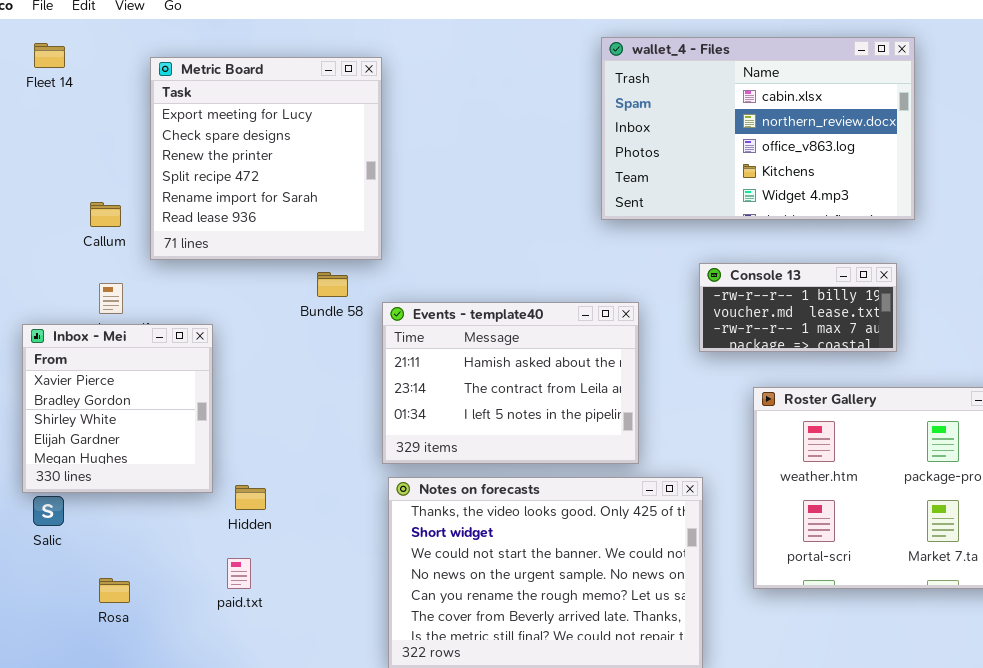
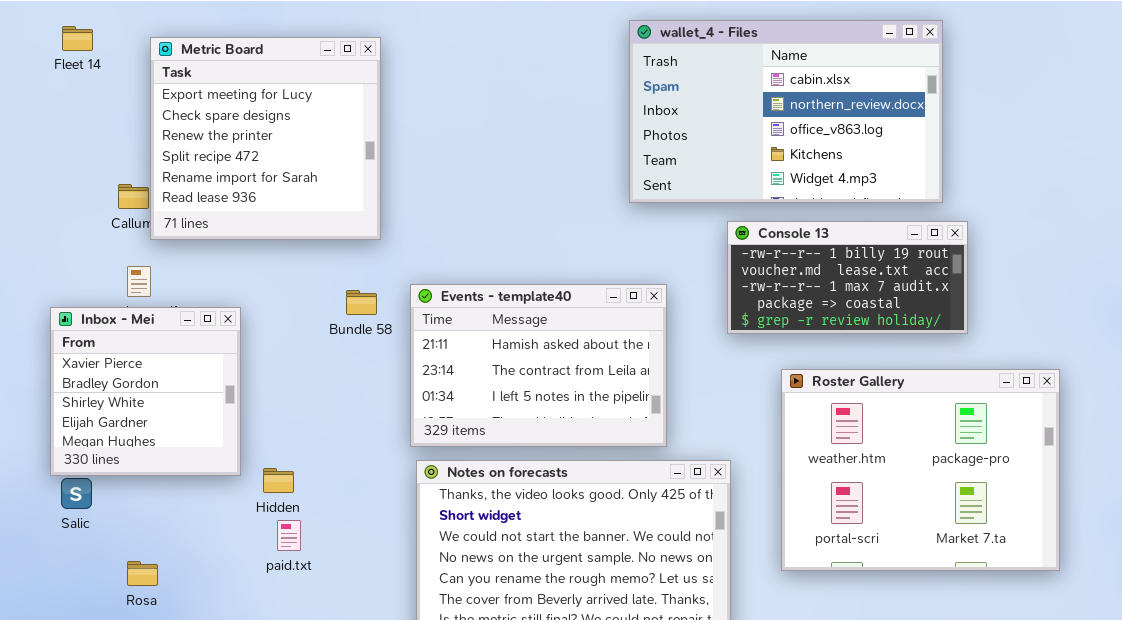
Metric Board: [150,57,382,260] -> [150,37,381,240], moved
Console 13: [699,263,897,352] -> [727,221,968,334], resized
Bundle 58: [317,272,348,297] -> [346,290,377,315], moved
paid.txt: [227,558,251,589] -> [277,520,301,551], moved

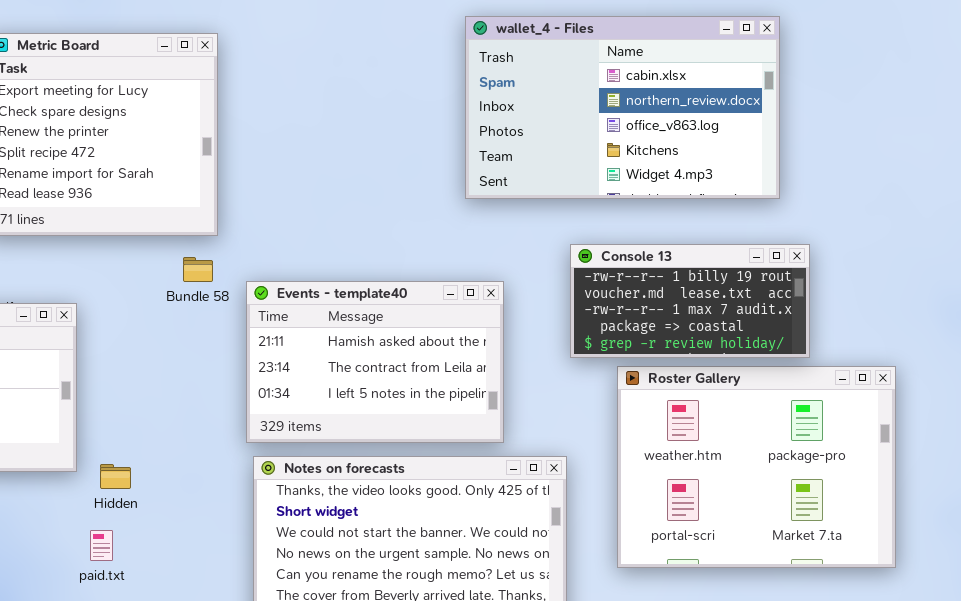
Console 13: [727,221,968,334] -> [570,244,810,358], moved
Bundle 58: [346,290,377,315] -> [183,257,213,282], moved
paid.txt: [277,520,301,551] -> [90,530,113,561], moved

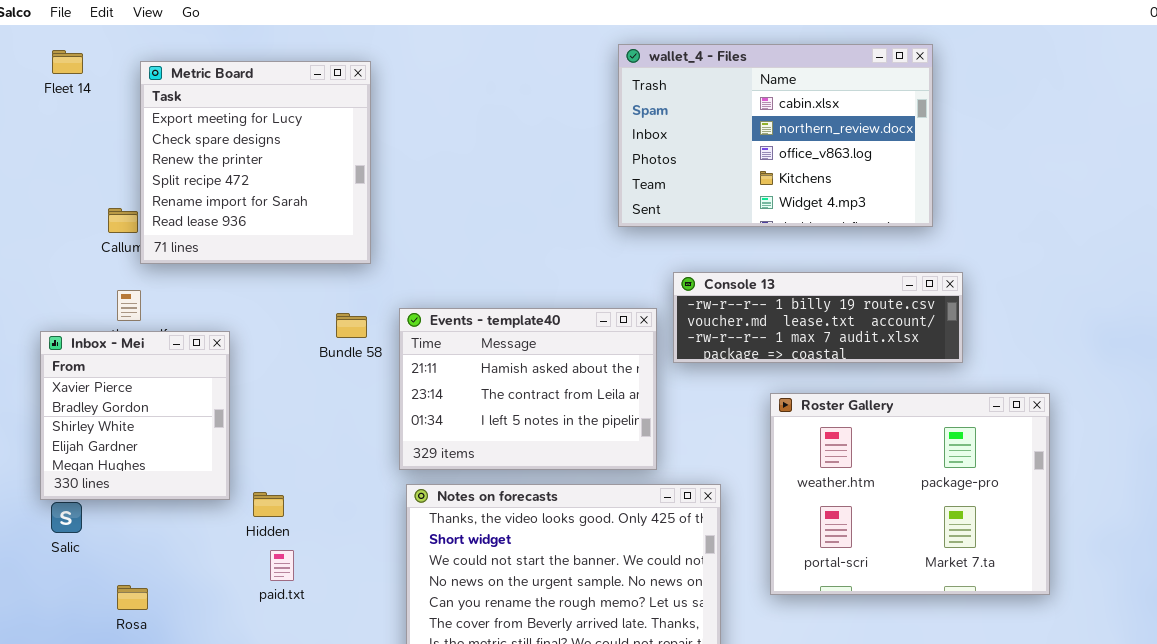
Console 13: [570,244,810,358] -> [673,272,963,363], resized
Bundle 58: [183,257,213,282] -> [336,313,367,338], moved
paid.txt: [90,530,113,561] -> [270,550,294,581], moved

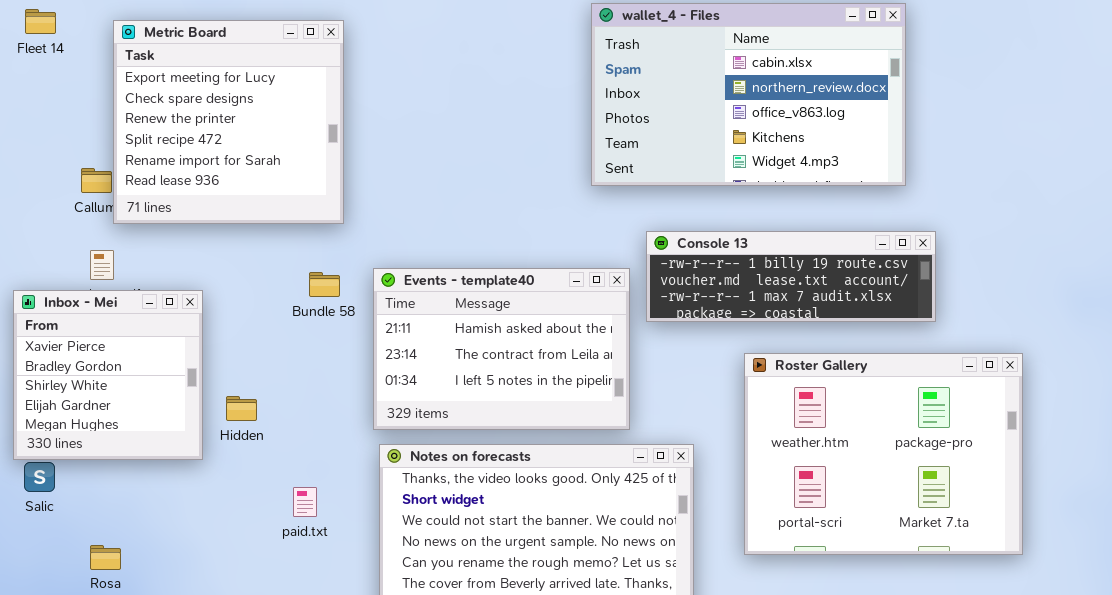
Hidden: [253,492,284,517] -> [226,396,257,421], moved
paid.txt: [270,550,294,581] -> [293,487,317,517], moved

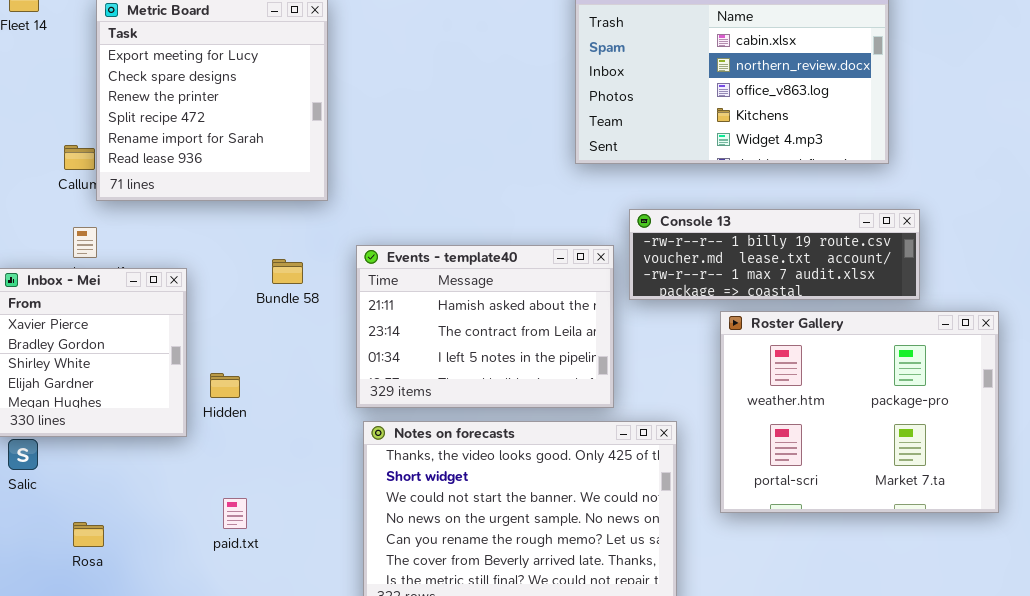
Bundle 58: [309,272,340,297] -> [272,259,303,284], moved
Roster Gallery: [744,353,1023,555] -> [720,311,999,513], moved
paid.txt: [293,487,317,517] -> [223,498,247,529], moved

